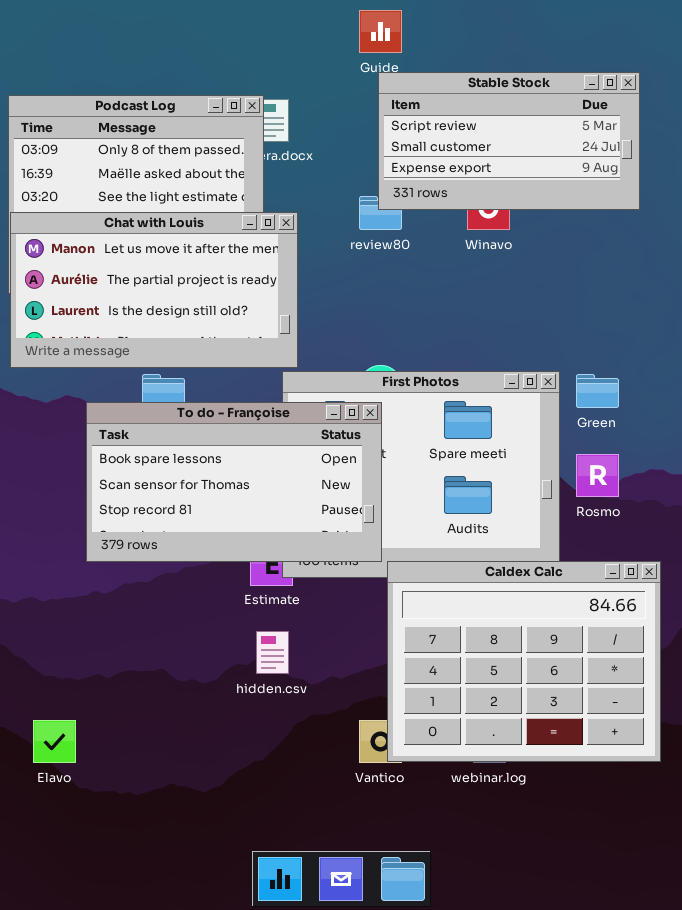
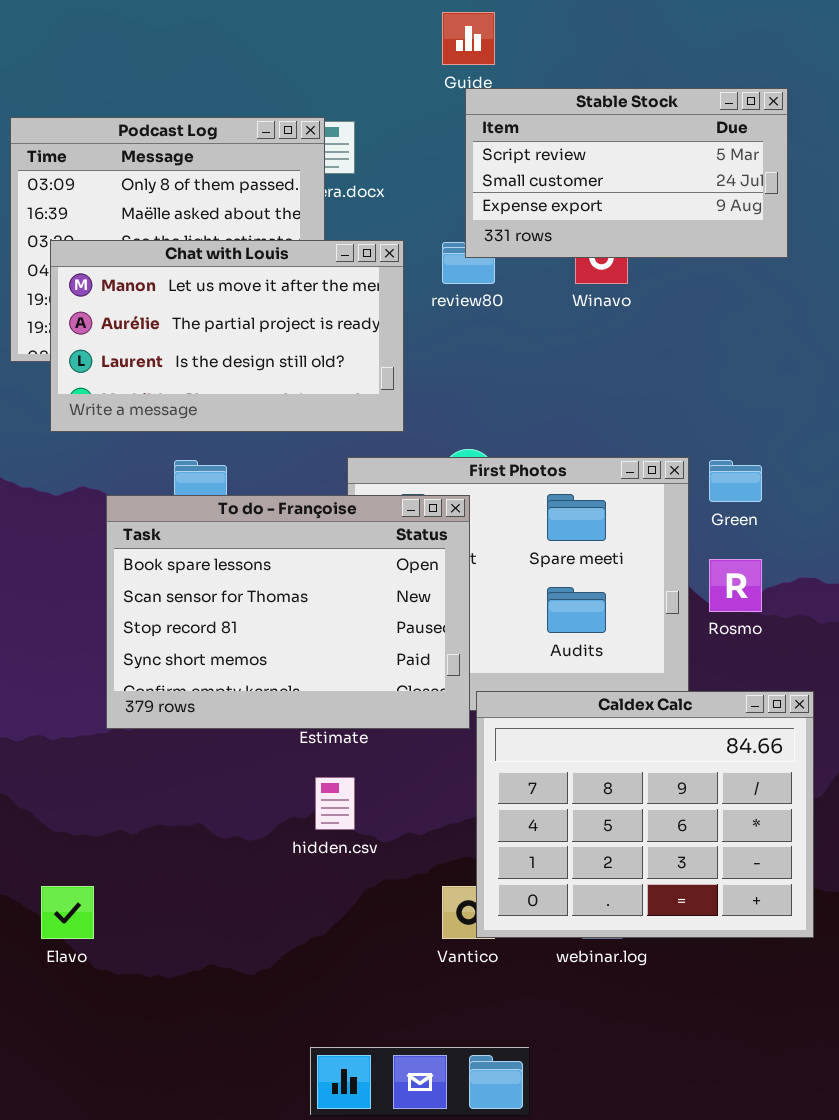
Chat with Louis: [10,212,298,368] -> [50,240,404,432], moved
To do - Françoise: [86,402,382,562] -> [106,495,470,729], resized

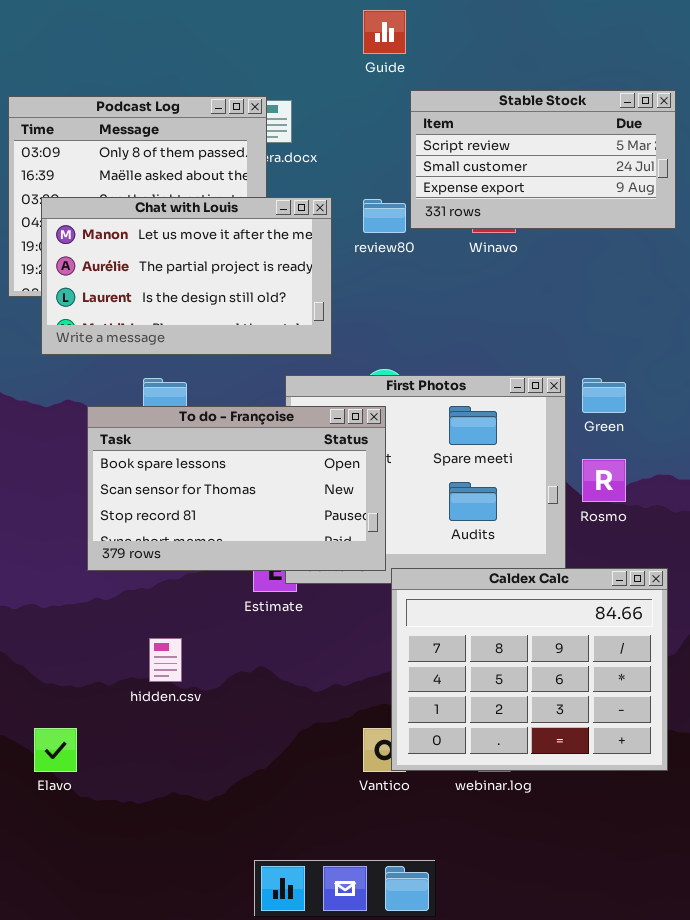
Stable Stock: [465,88,788,258] -> [410,90,676,229], moved
To do - Françoise: [106,495,470,729] -> [87,406,386,571], resized
hidden.csv: [315,777,355,830] -> [149,638,182,682], moved

